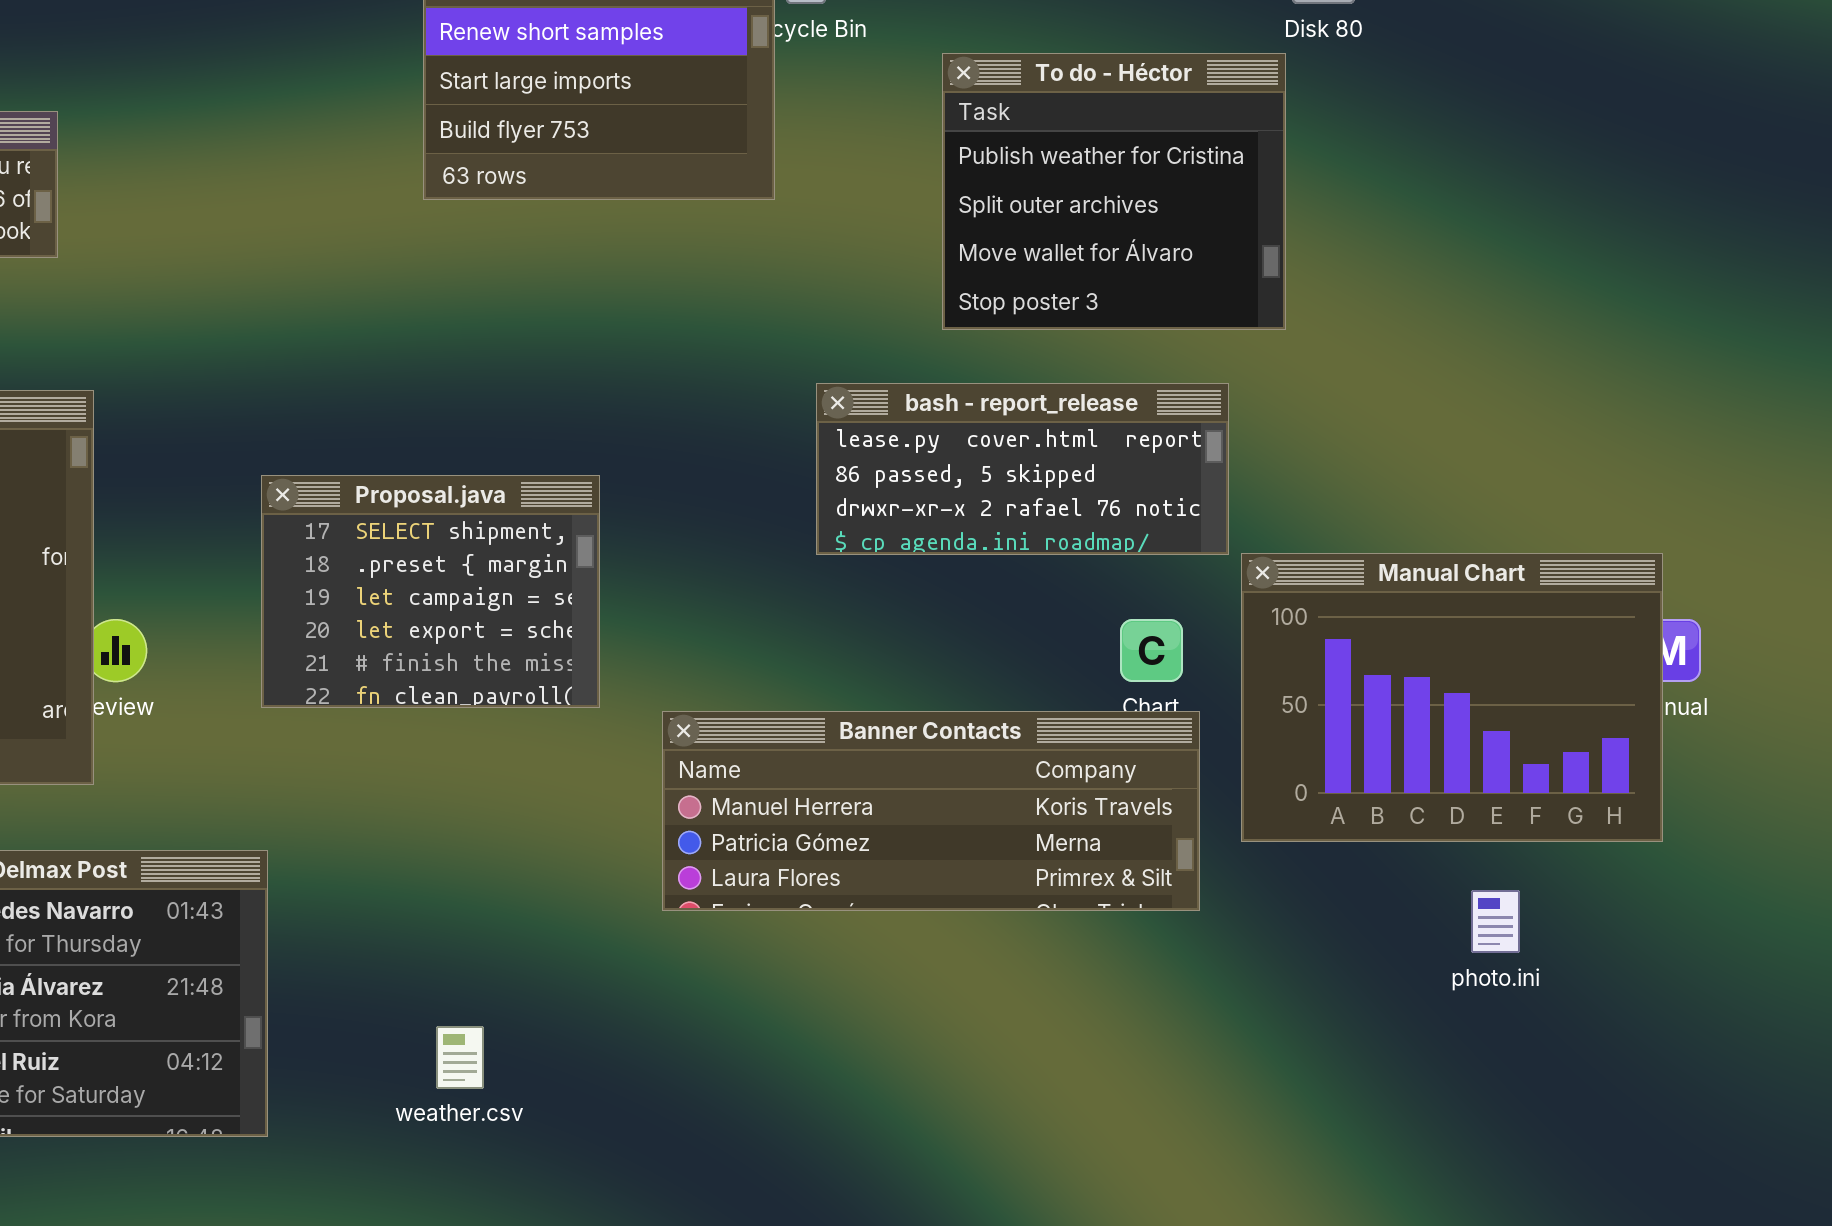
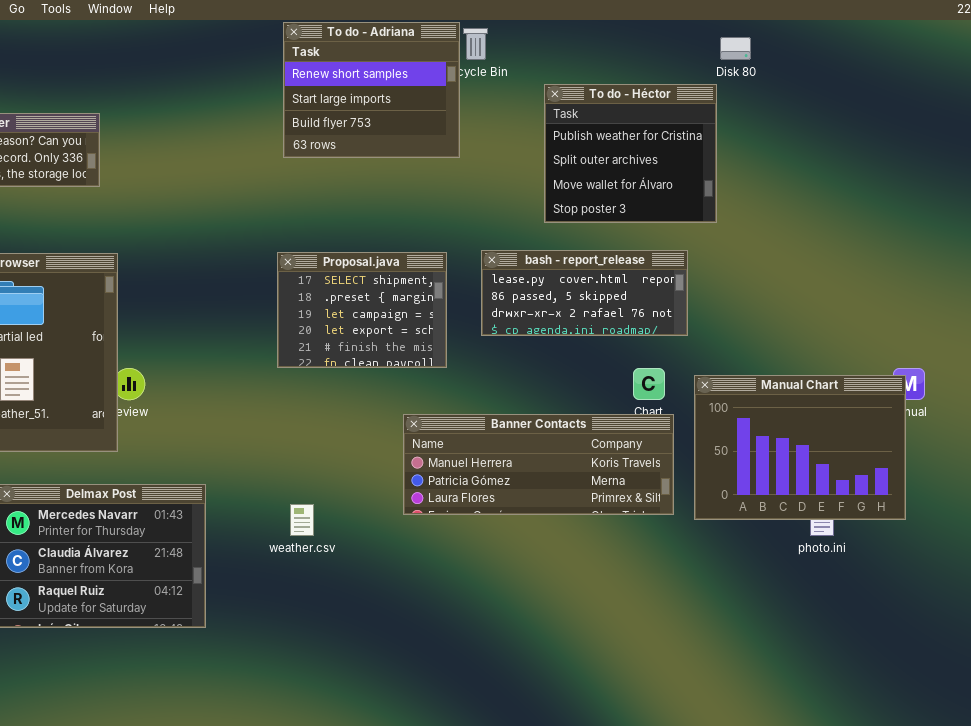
Proposal.java: [261,475,600,708] -> [277,252,447,368], moved
Manual Chart: [1241,553,1663,842] -> [694,375,906,520], moved
weather.csv: [436,1026,484,1089] -> [290,504,314,536], moved

